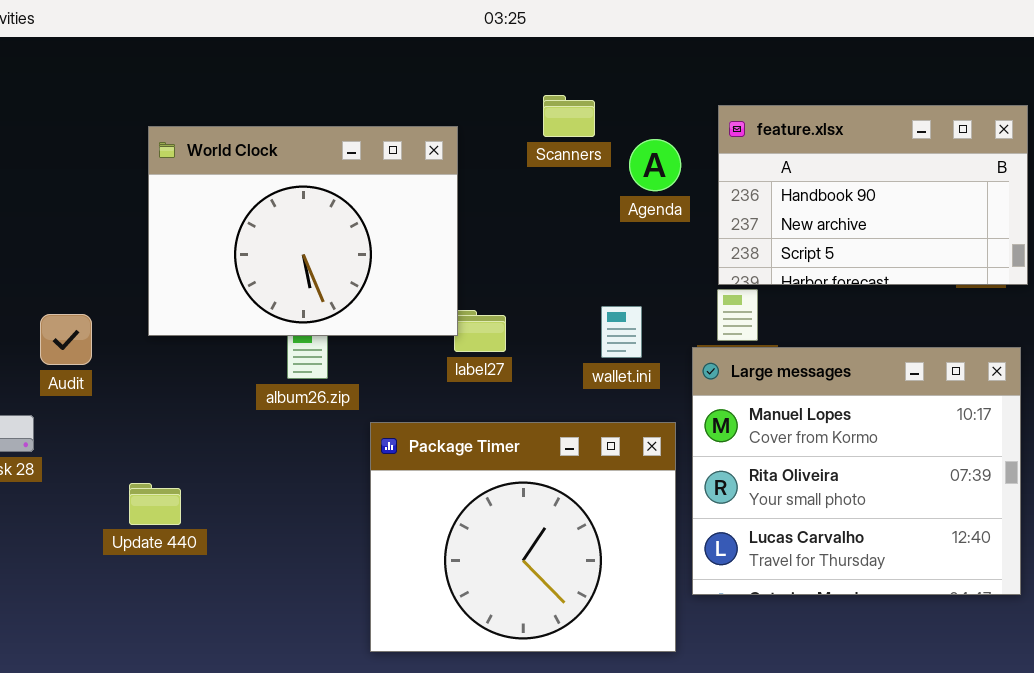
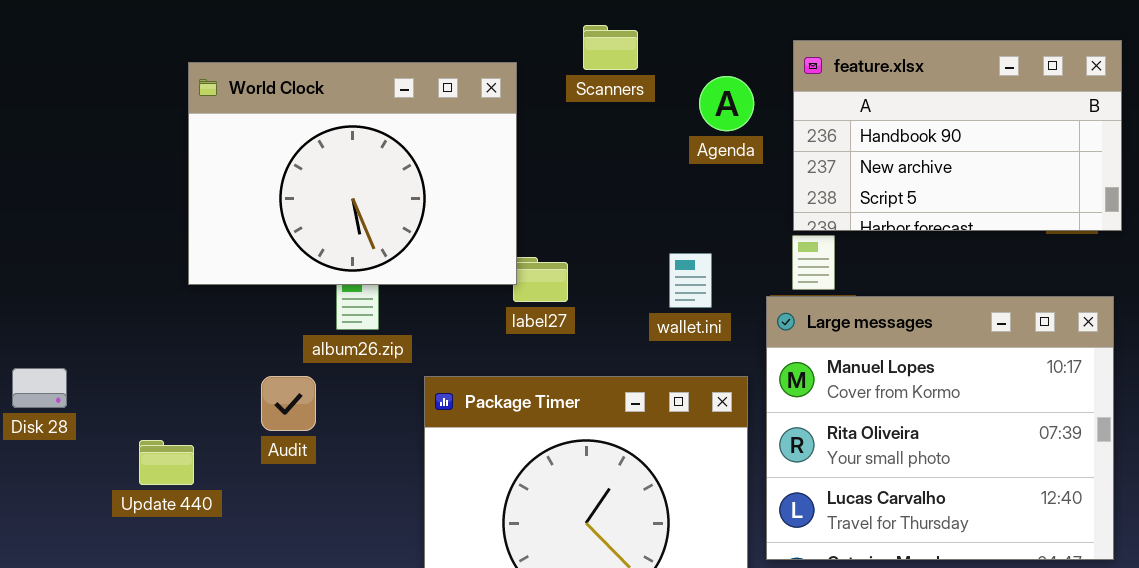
Scanners: [543,95,595,137] -> [583,25,638,70], moved
Audit: [40,314,92,365] -> [261,376,316,431], moved
Update 440: [129,483,181,525] -> [139,440,194,485], moved

